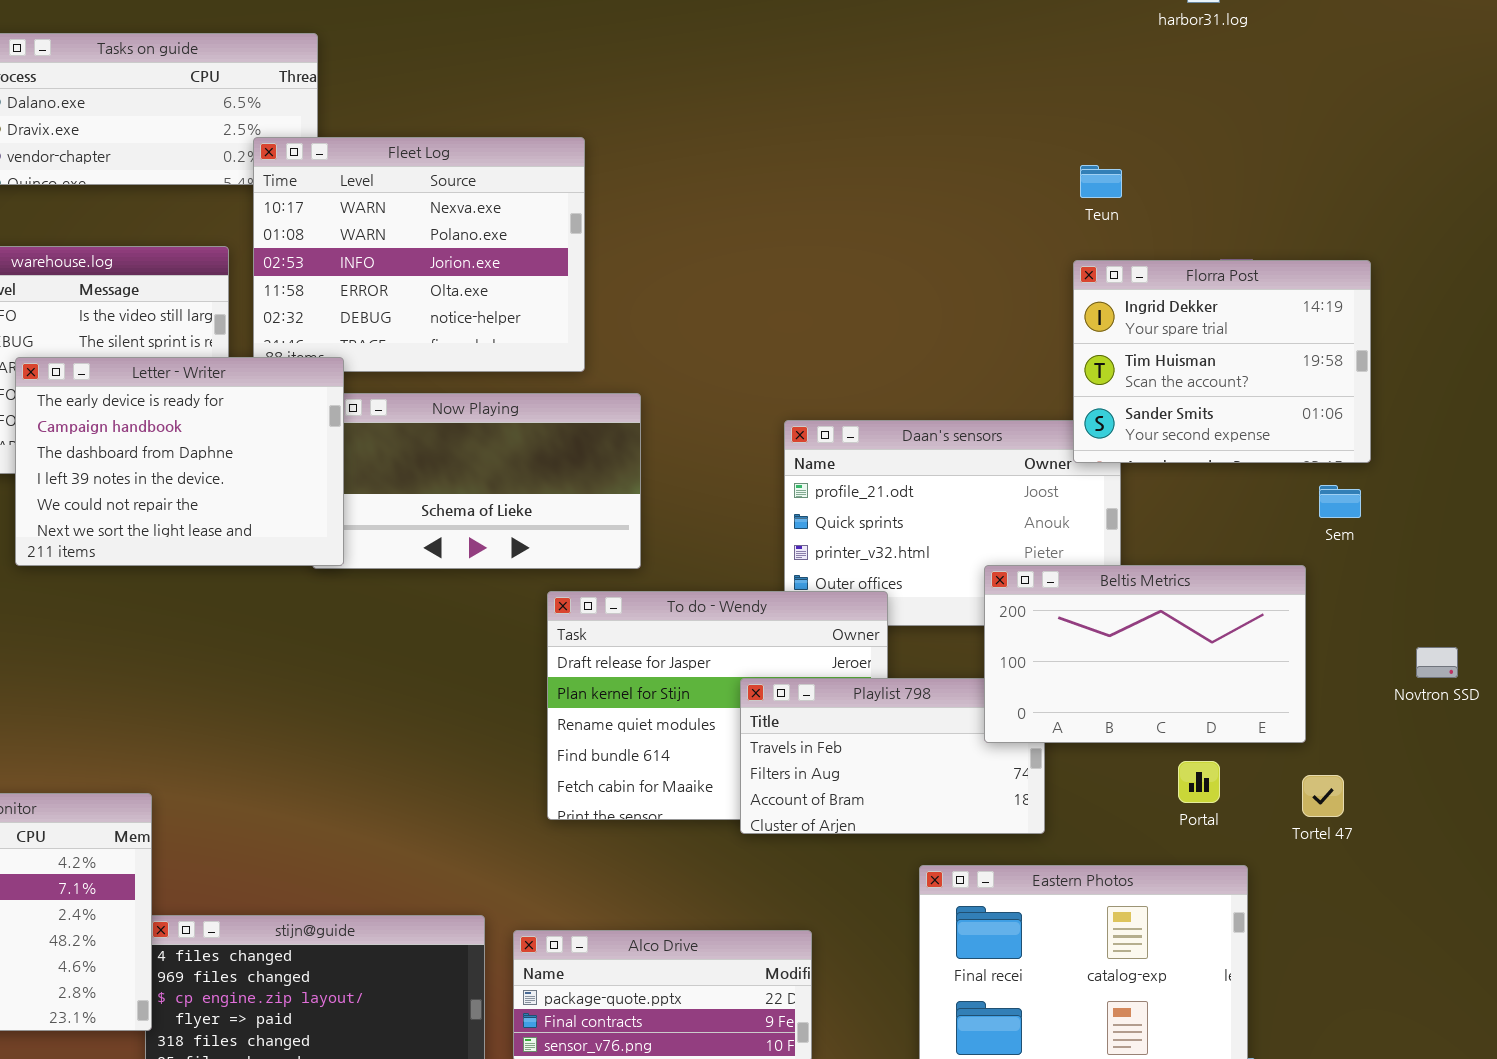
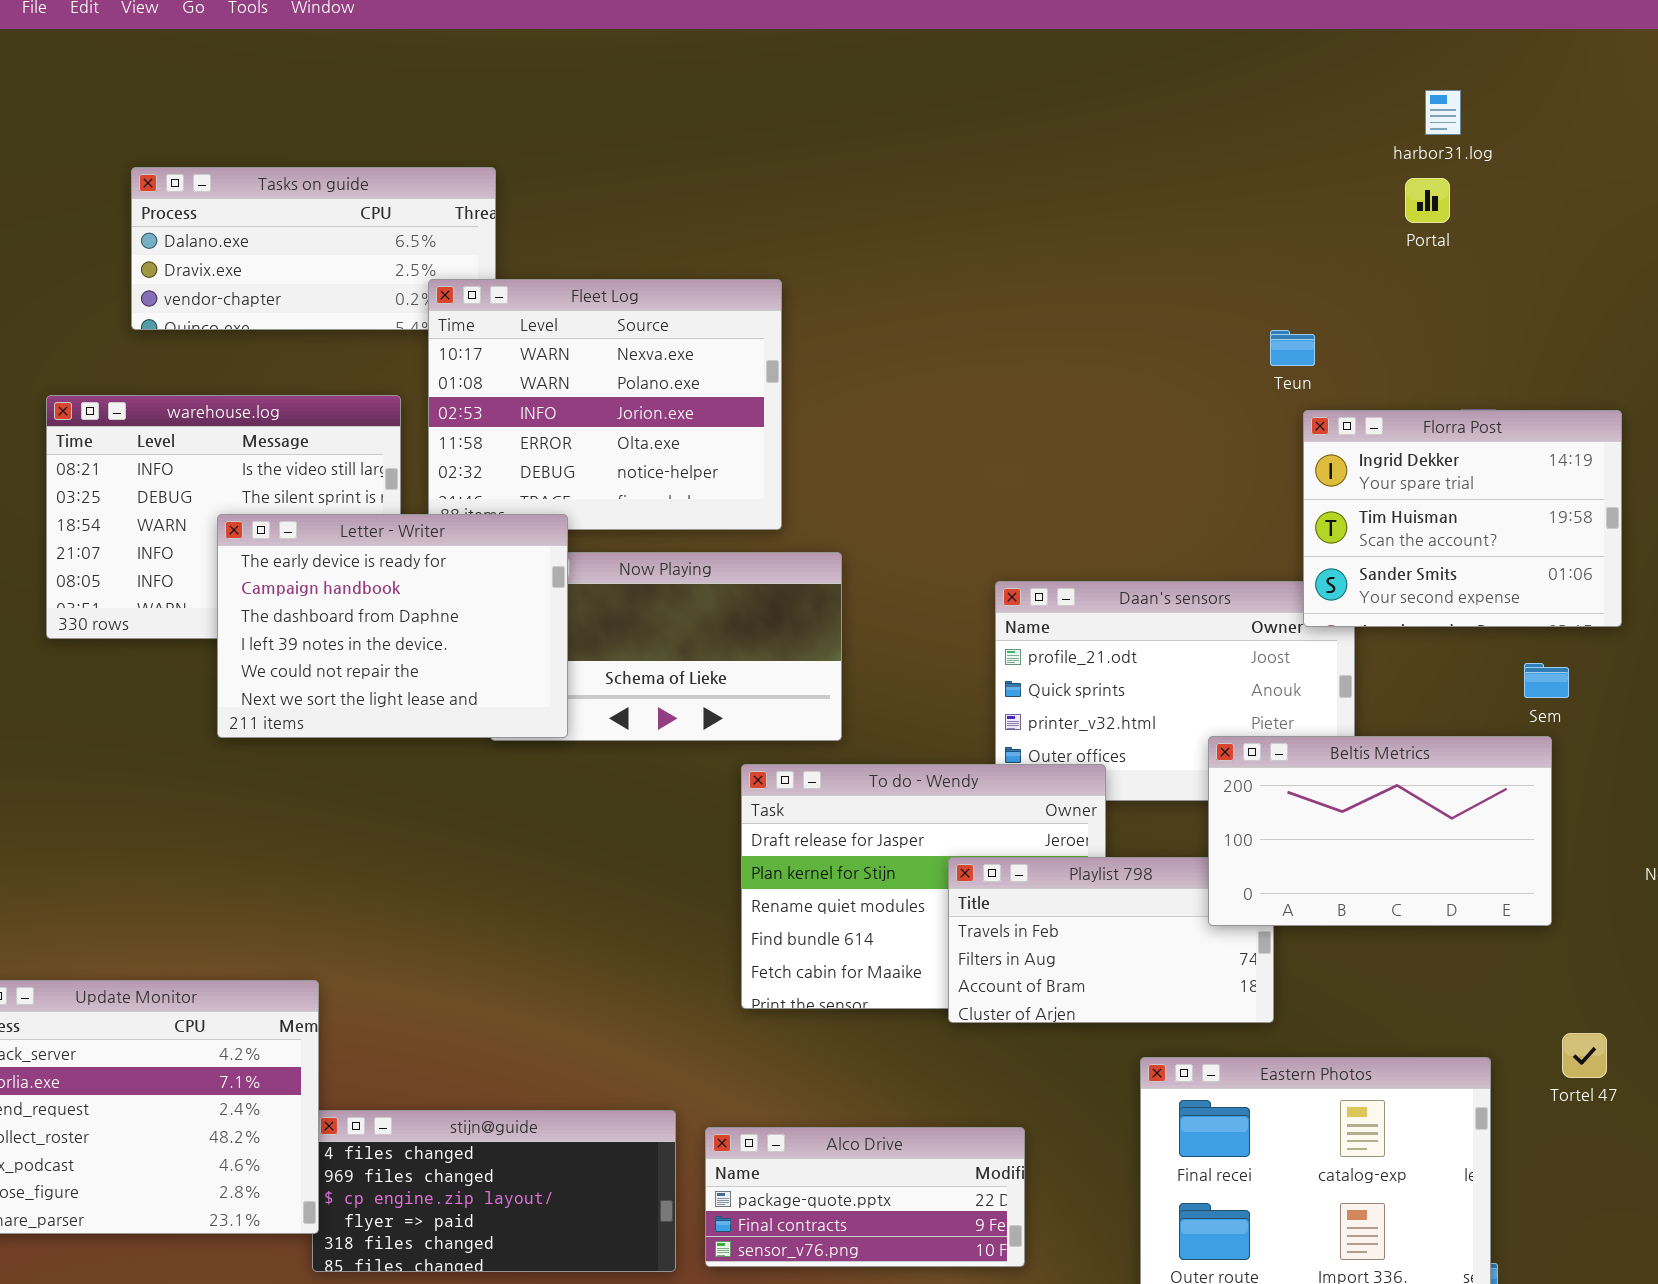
Teun: [1080,165,1122,198] -> [1270,330,1315,366], moved
Letter - Writer: [15,357,344,566] -> [217,514,568,738], moved
Sem: [1319,485,1361,518] -> [1524,663,1569,698], moved
Portal: [1178,761,1220,803] -> [1405,178,1450,223], moved
Tortel 47: [1302,775,1344,817] -> [1562,1033,1607,1078], moved

